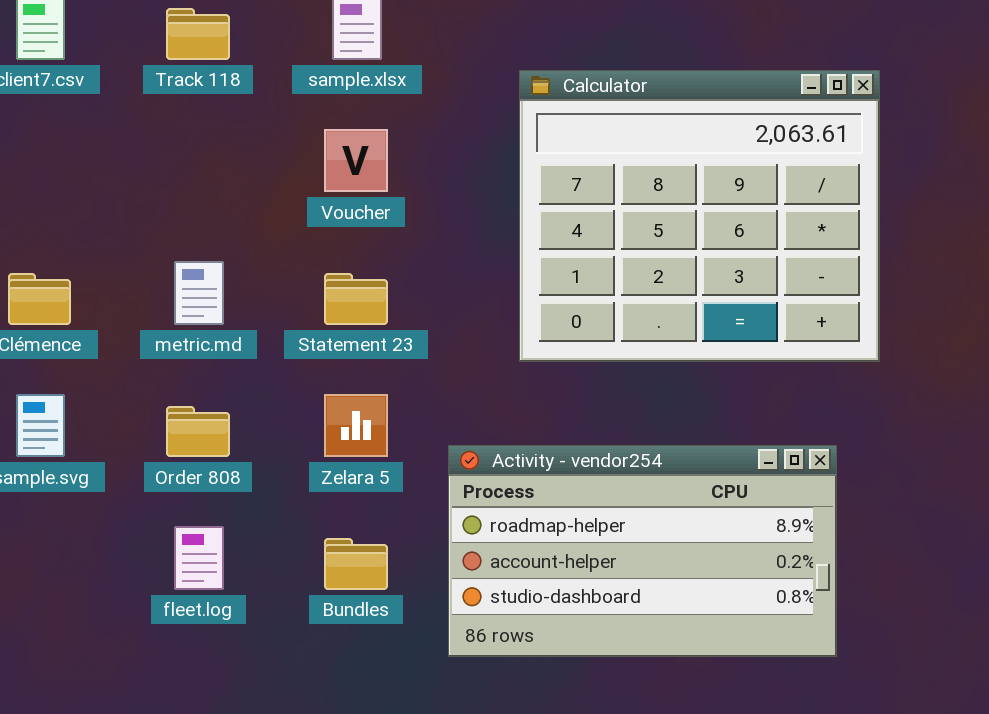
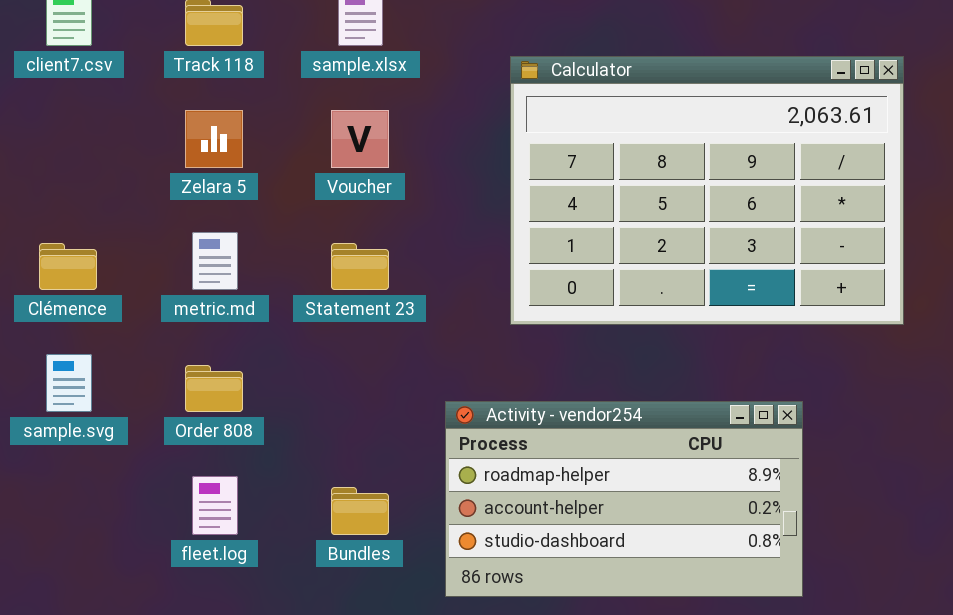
Calculator: [519,70,880,362] -> [510,56,904,325], resized
Zelara 5: [324,394,388,457] -> [185,110,243,168], moved

